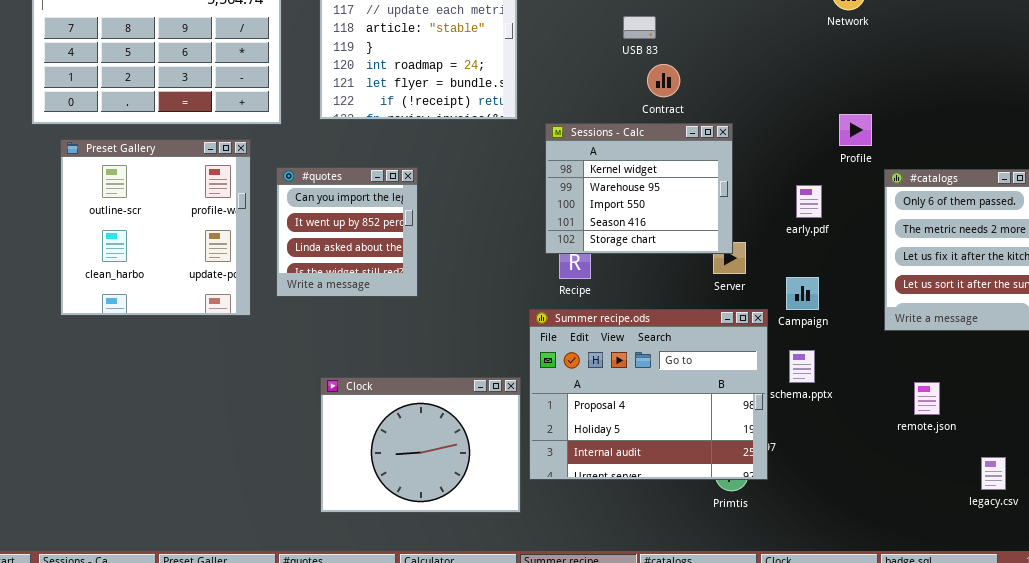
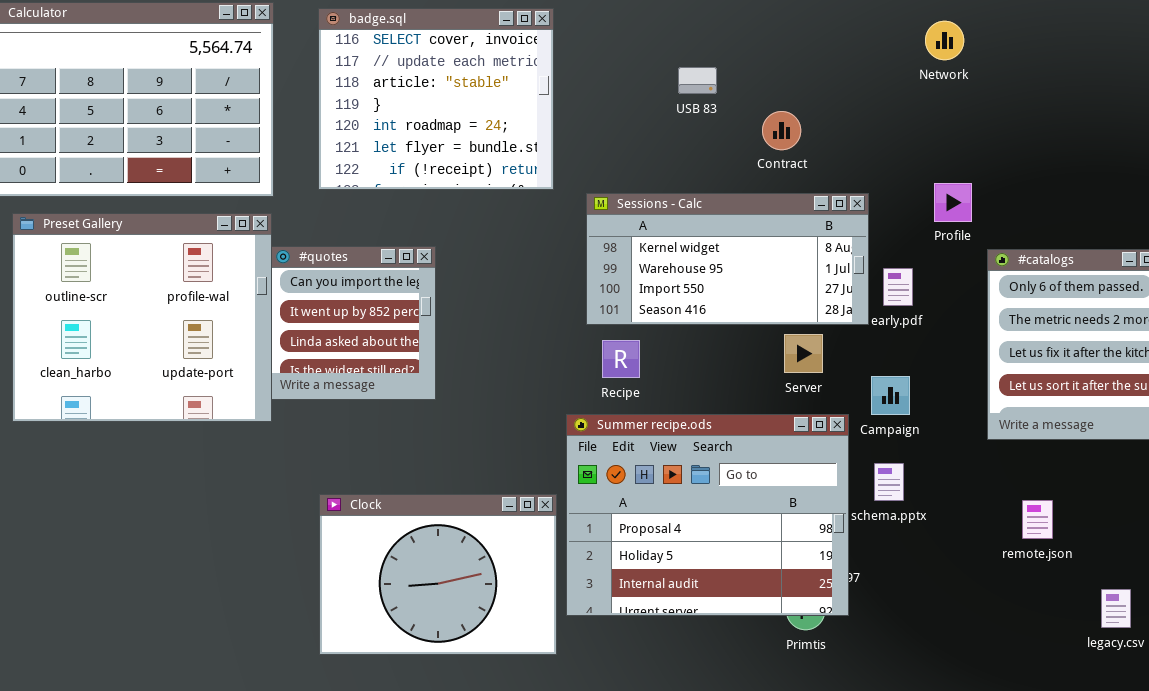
Contract: [647,64,680,97] -> [762,111,801,150], moved
Sessions - Calc: [545,123,733,254] -> [586,193,869,325], resized
Preset Gallery: [60,139,251,316] -> [12,213,272,422], resized

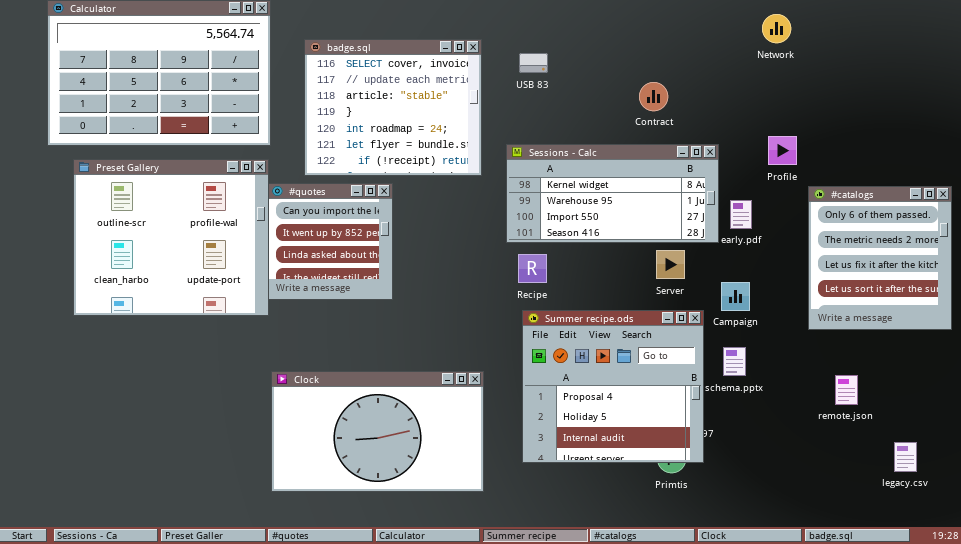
badge.sql: [318,8,554,190] -> [304,39,482,176], moved
USB 83: [678,67,717,94] -> [519,53,548,73], moved
Summer recipe.ods: [566,414,849,616] -> [522,310,704,463], resized
Clock: [319,494,557,655] -> [271,371,484,492], resized

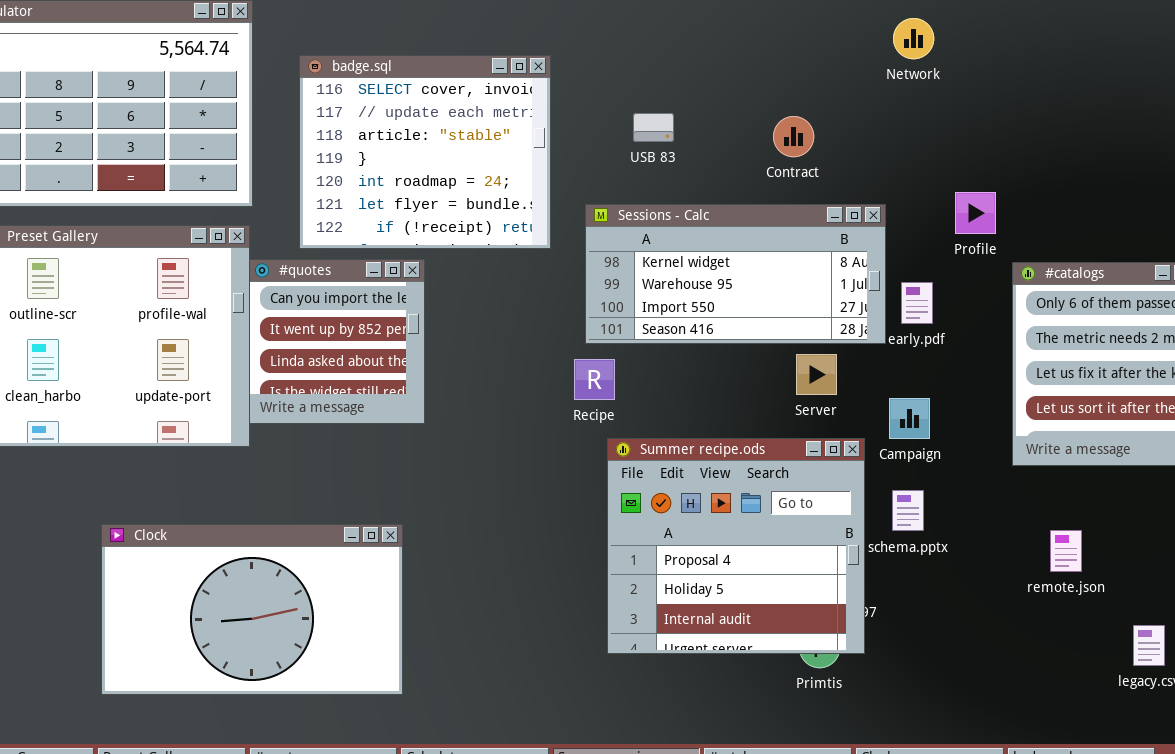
Network: [762,14,791,43] -> [893,18,934,59], moved
USB 83: [519,53,548,73] -> [633,113,674,142], moved
Recipe: [518,254,547,283] -> [574,359,615,400], moved
Clock: [271,371,484,492] -> [101,524,403,695], moved

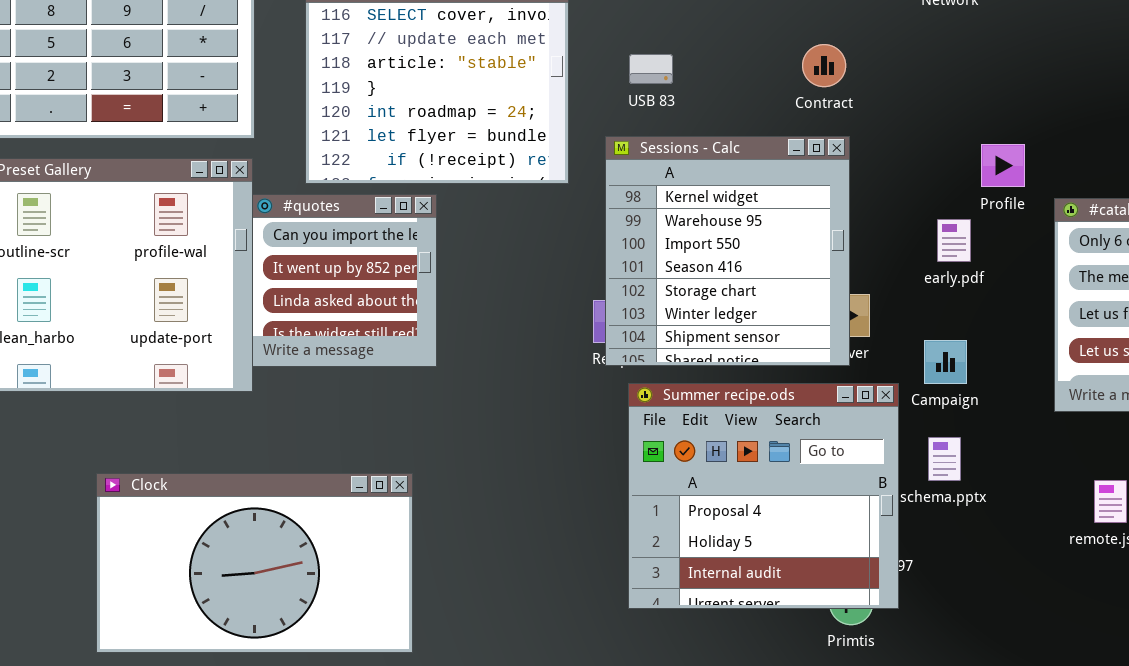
USB 83: [633,113,674,142] -> [629,54,673,84], moved
Profile: [955,192,996,234] -> [981,144,1025,187], moved
Sessions - Calc: [585,204,886,344] -> [605,136,850,366], resized

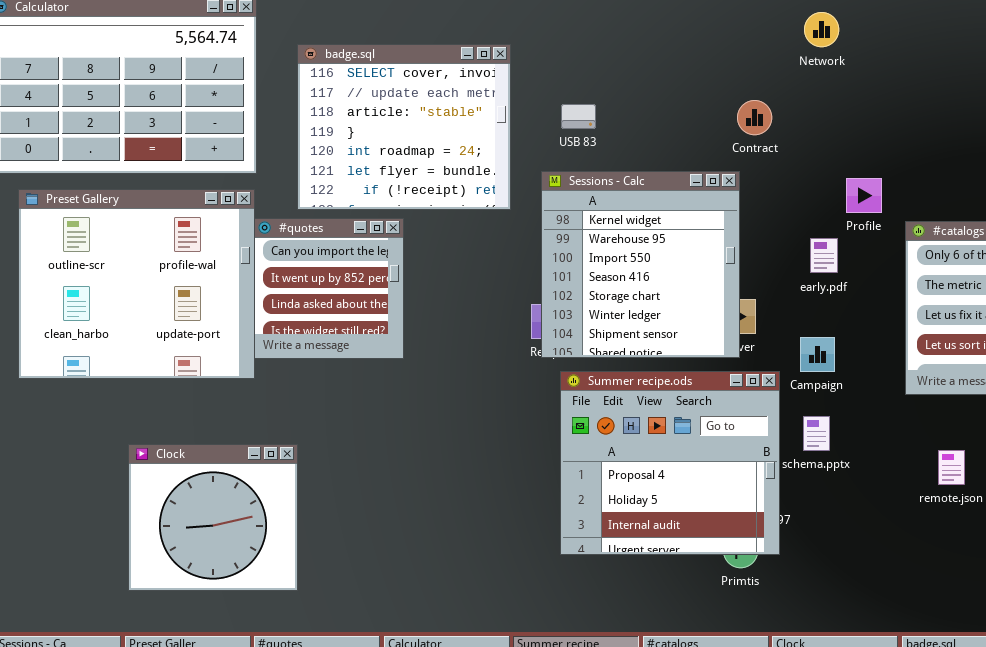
Contract: [802,44,846,87] -> [737,100,772,135], moved
Clock: [96,473,413,653] -> [128,444,298,591], resized

